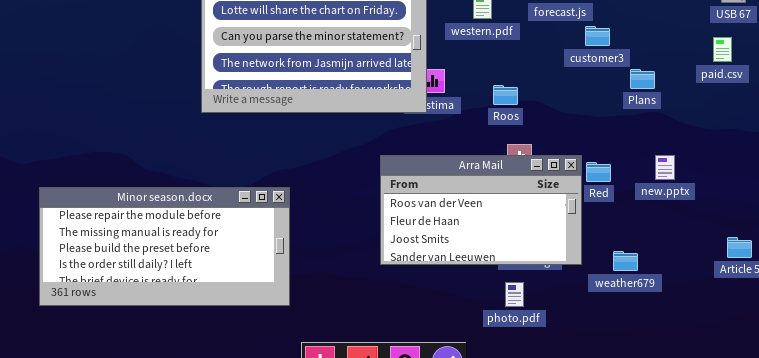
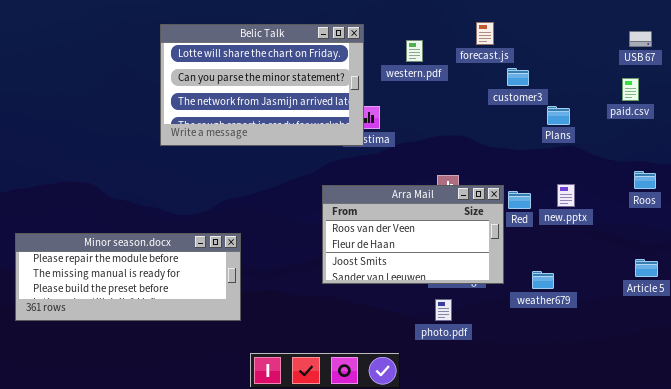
Roos: [493,85,518,105] -> [634,171,656,189], moved
new.pptx: [655,155,675,180] -> [557,184,575,207], moved
Minor season.docx: [39,187,290,306] -> [15,233,241,321], resized

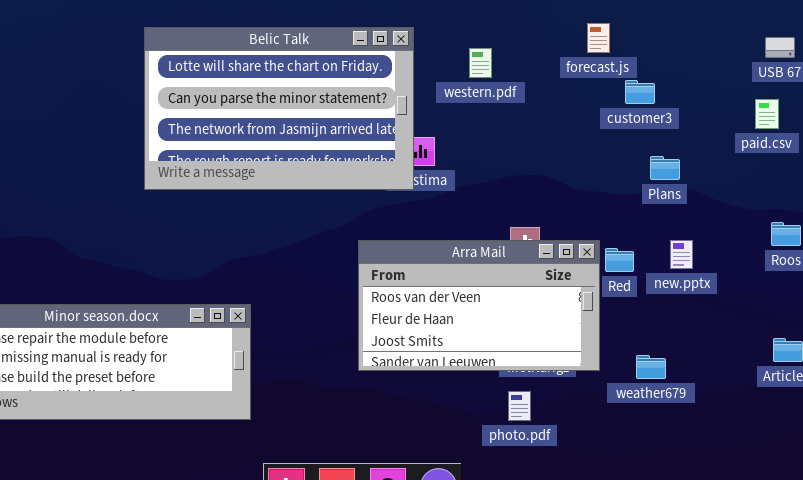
forecast.js: [476,22,494,45] -> [587,23,610,53], moved
customer3: [507,68,529,86] -> [625,80,655,104], moved
Plans: [547,106,570,125] -> [650,156,680,180], moved

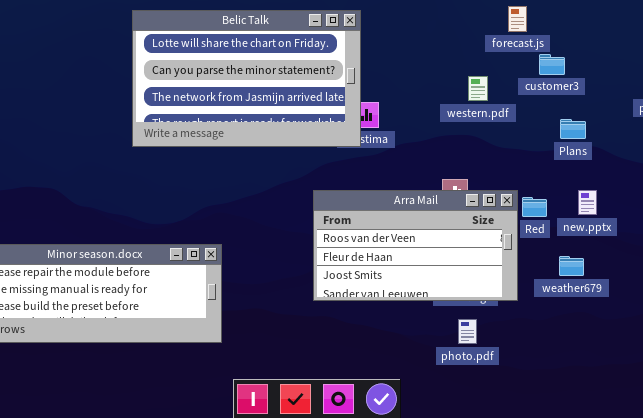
western.pdf: [469,48,492,78] -> [468,76,488,101], moved
weather679: [636,355,666,379] -> [559,256,584,276], moved
photo.pdf: [508,391,531,421] -> [458,319,477,344], moved

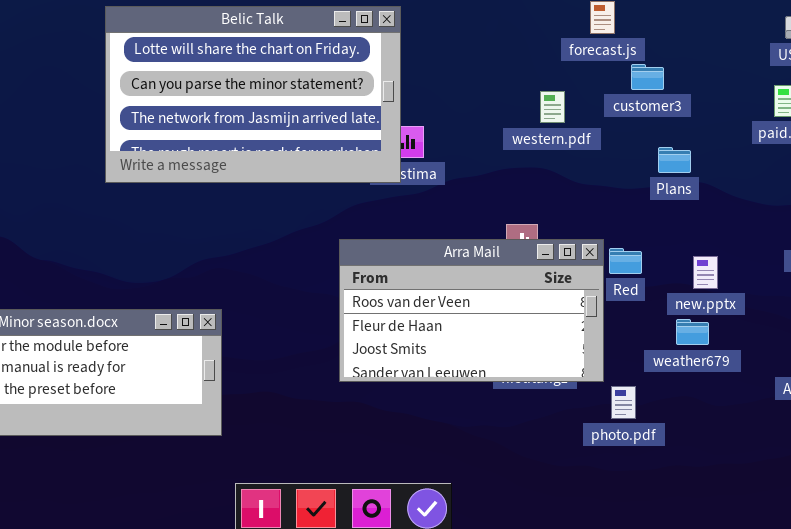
new.pptx: [578,190,597,215] -> [693,256,718,289], moved
weather679: [559,256,584,276] -> [676,319,709,345], moved
photo.pdf: [458,319,477,344] -> [611,386,636,419], moved

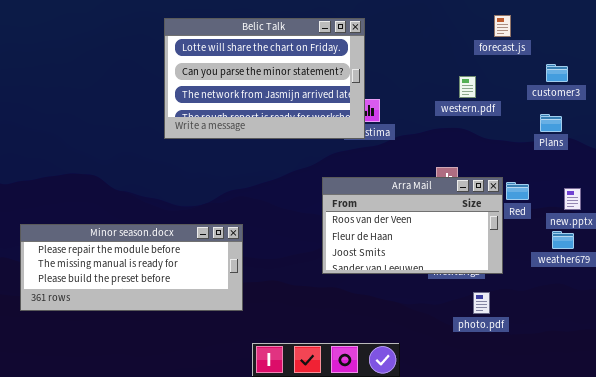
customer3: [631,64,664,90] -> [546,64,568,82], moved
photo.pdf: [611,386,636,419] -> [473,292,490,314], moved

